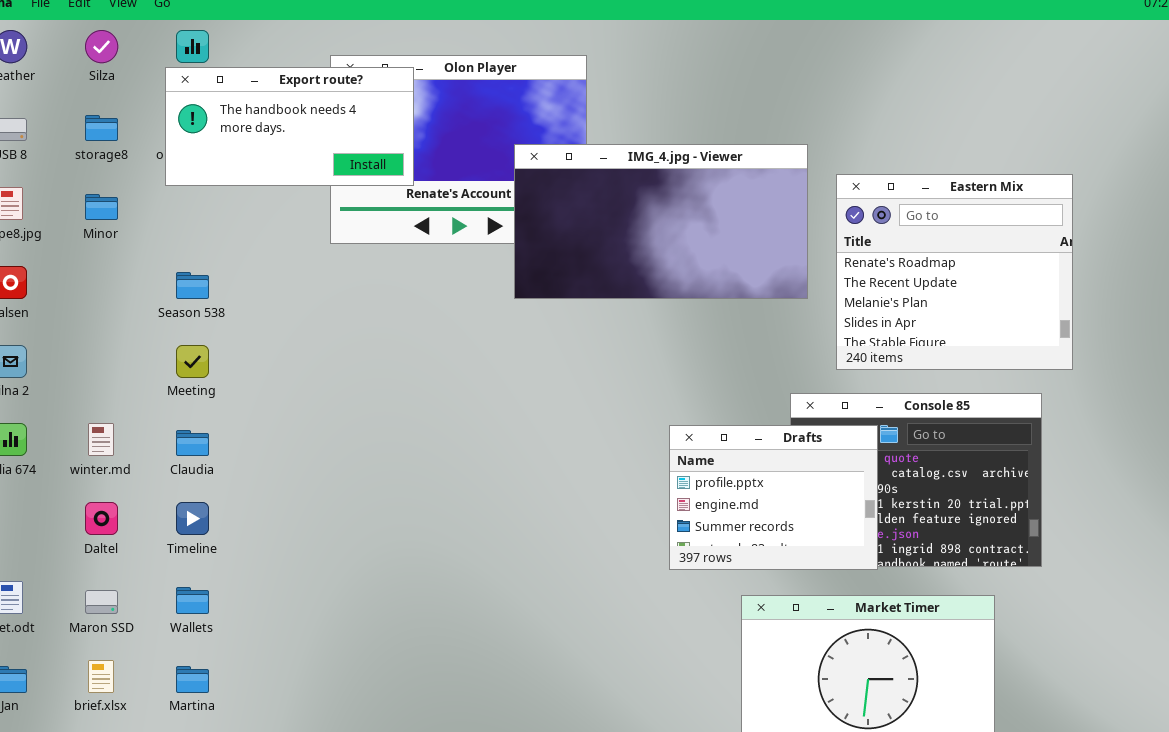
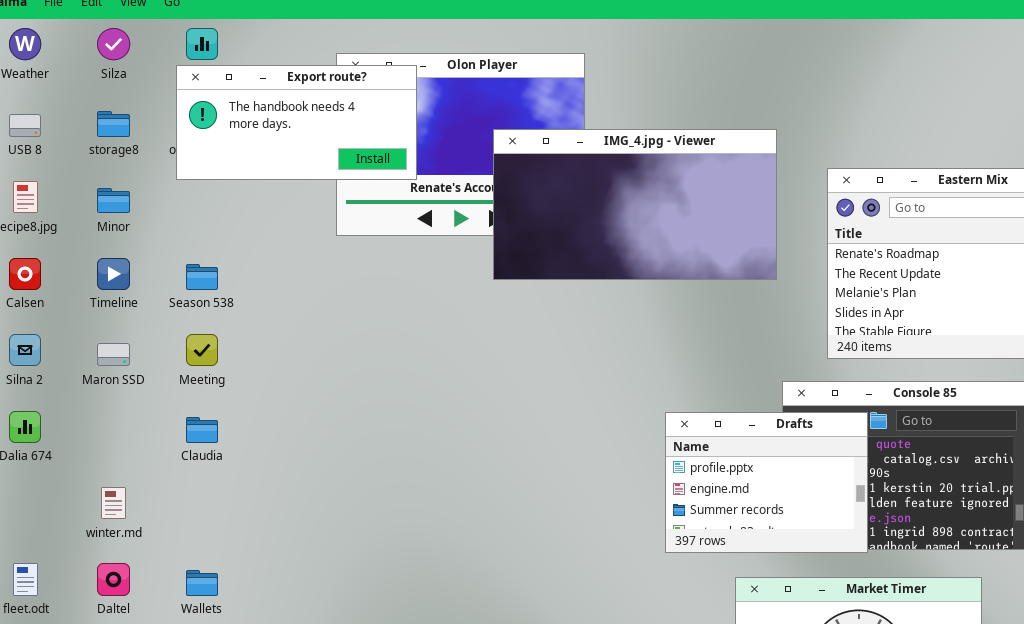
IMG_4.jpg - Viewer: [514,144,808,299] -> [493,129,777,280], moved
winter.md: [88,423,114,456] -> [101,487,126,519], moved
Daltel: [85,502,118,535] -> [97,563,130,596], moved
Timeline: [176,502,209,535] -> [97,258,130,290], moved
Maron SSD: [85,590,118,614] -> [97,343,130,366], moved

